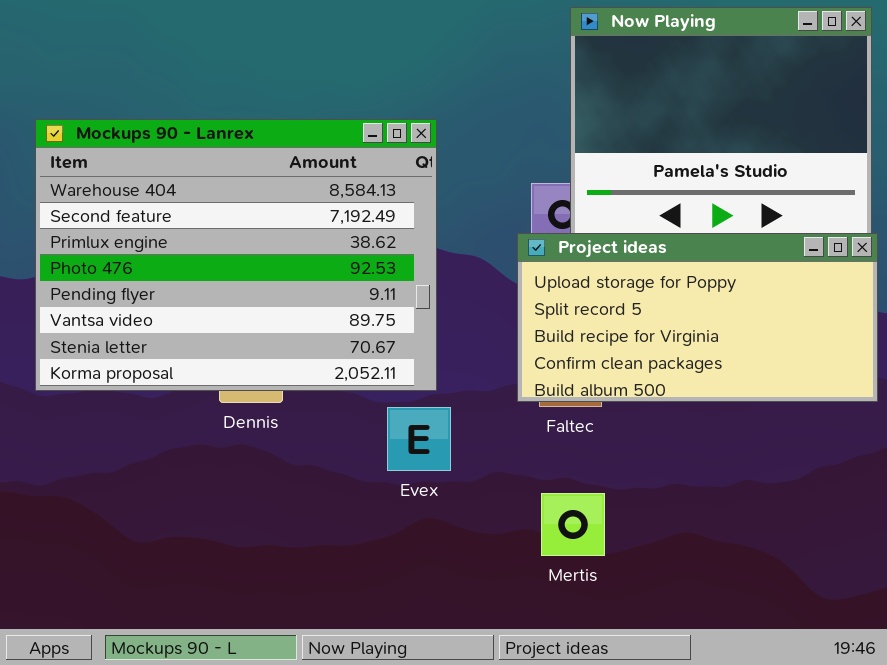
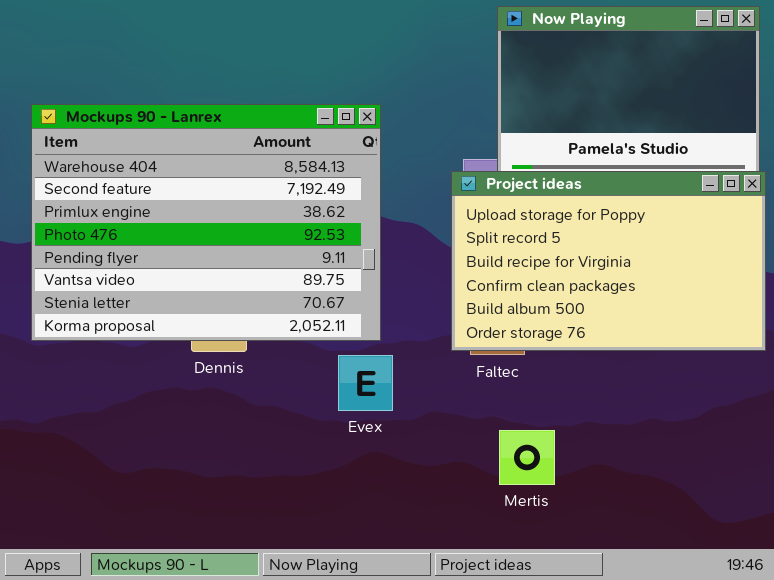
Project ideas: [517,233,878,402] -> [451,171,766,351], resized
Mertis: [541,493,605,556] -> [499,430,555,485], moved

